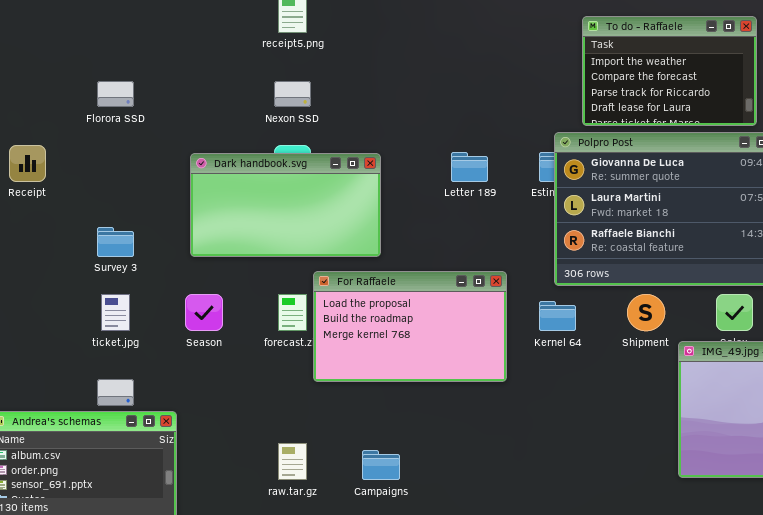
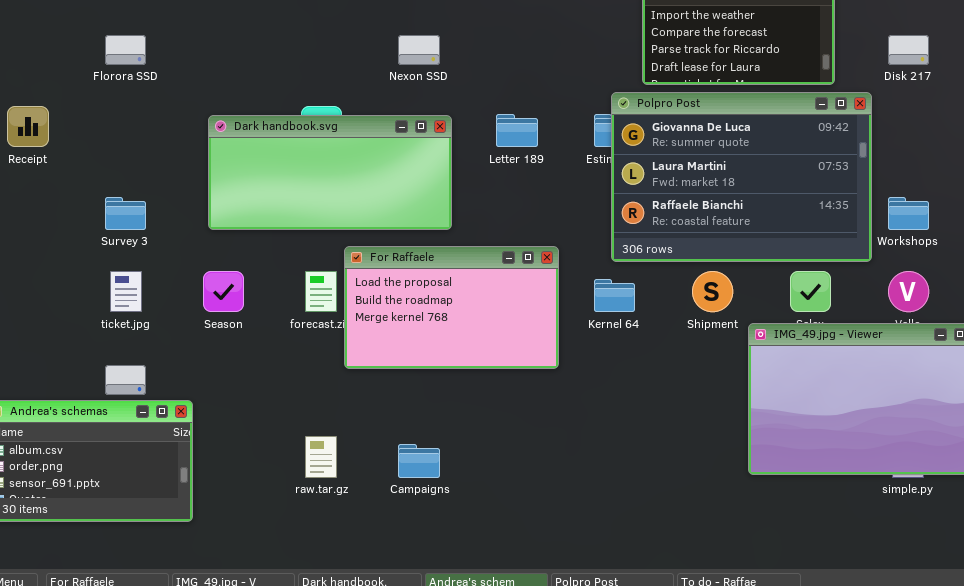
Nexon SSD: [274,81,311,107] -> [398,35,440,65], moved
Dark handbook.svg: [190,153,381,257] -> [208,115,452,230], resized

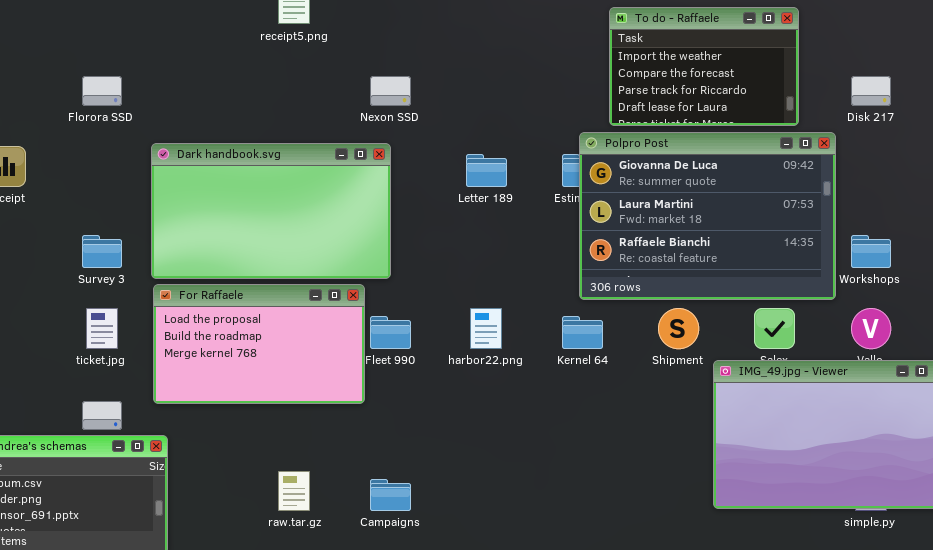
Dark handbook.svg: [208,115,452,230] -> [151,143,391,279], moved, resized
For Raffaele: [344,246,559,369] -> [153,284,365,404], moved

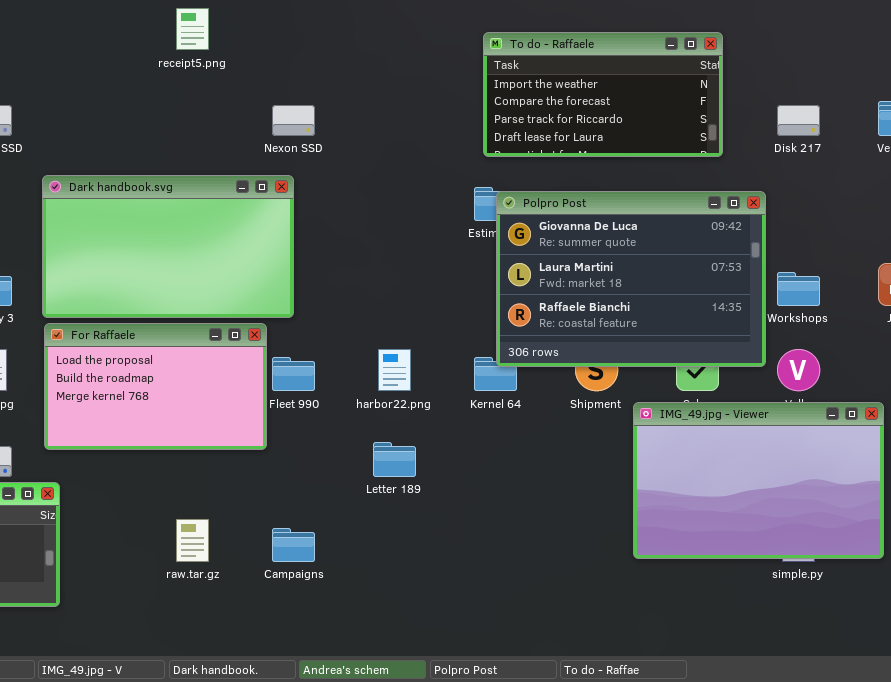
To do - Raffaele: [609,7,799,126] -> [483,32,723,157], resized
Polpro Post: [579,132,836,300] -> [496,191,766,367], moved
Letter 189: [466,154,507,187] -> [373,442,416,477], moved

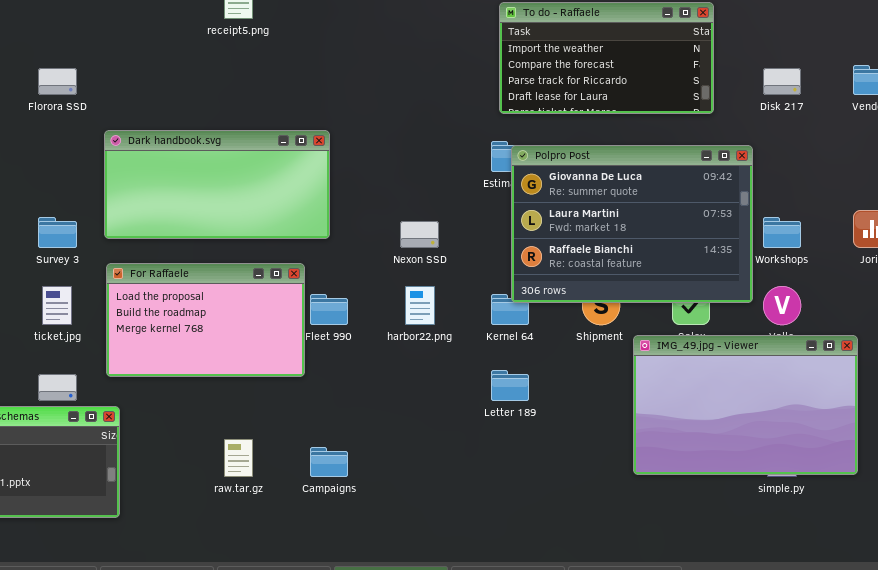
Nexon SSD: [272,105,315,136] -> [400,221,439,248], moved
Dark handbook.svg: [42,175,294,318] -> [104,130,330,239], resized
Letter 189: [373,442,416,477] -> [491,370,529,401], moved

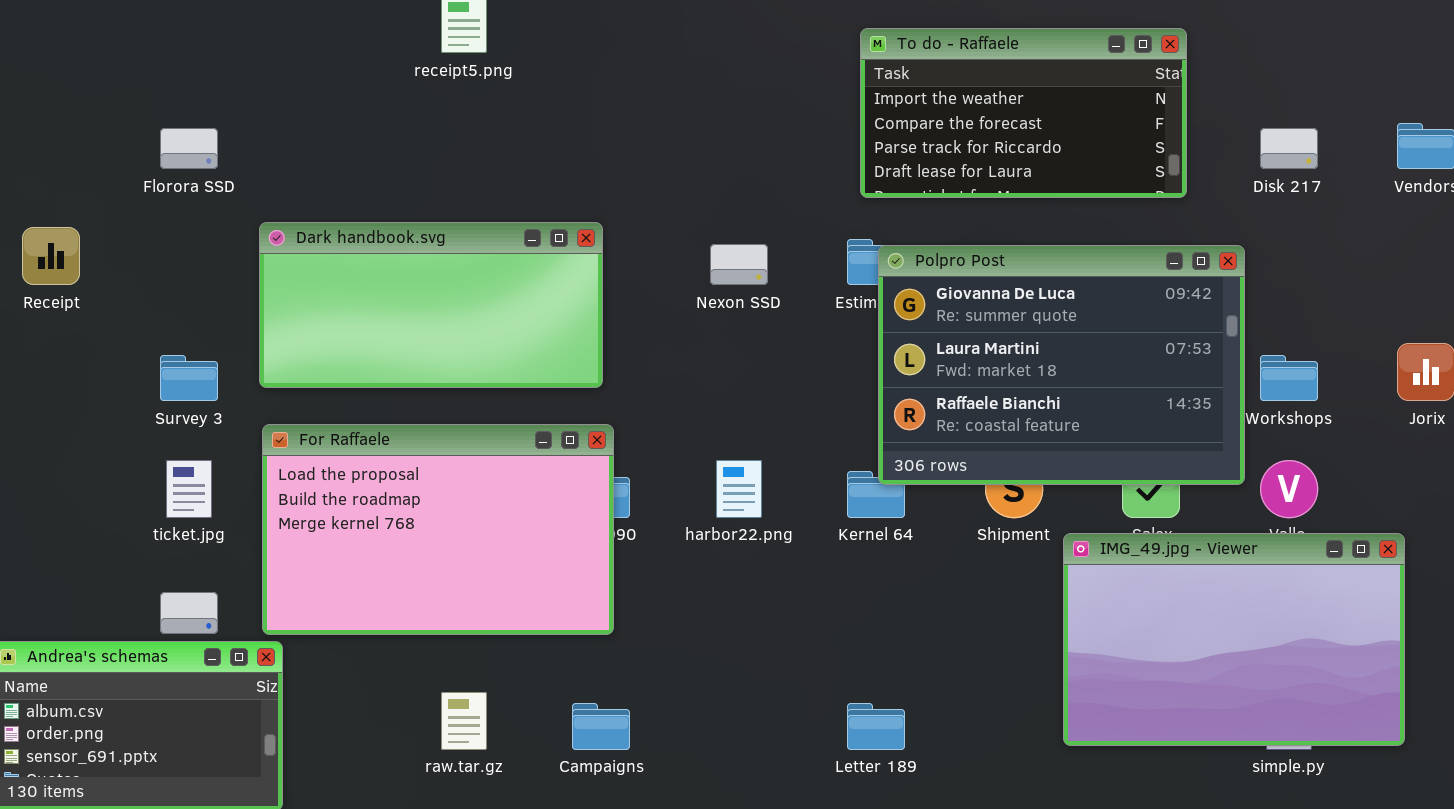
Nexon SSD: [400,221,439,248] -> [710,244,768,285], moved
For Raffaele: [106,263,305,377] -> [262,424,614,635], resized
Letter 189: [491,370,529,401] -> [847,703,905,750], moved

